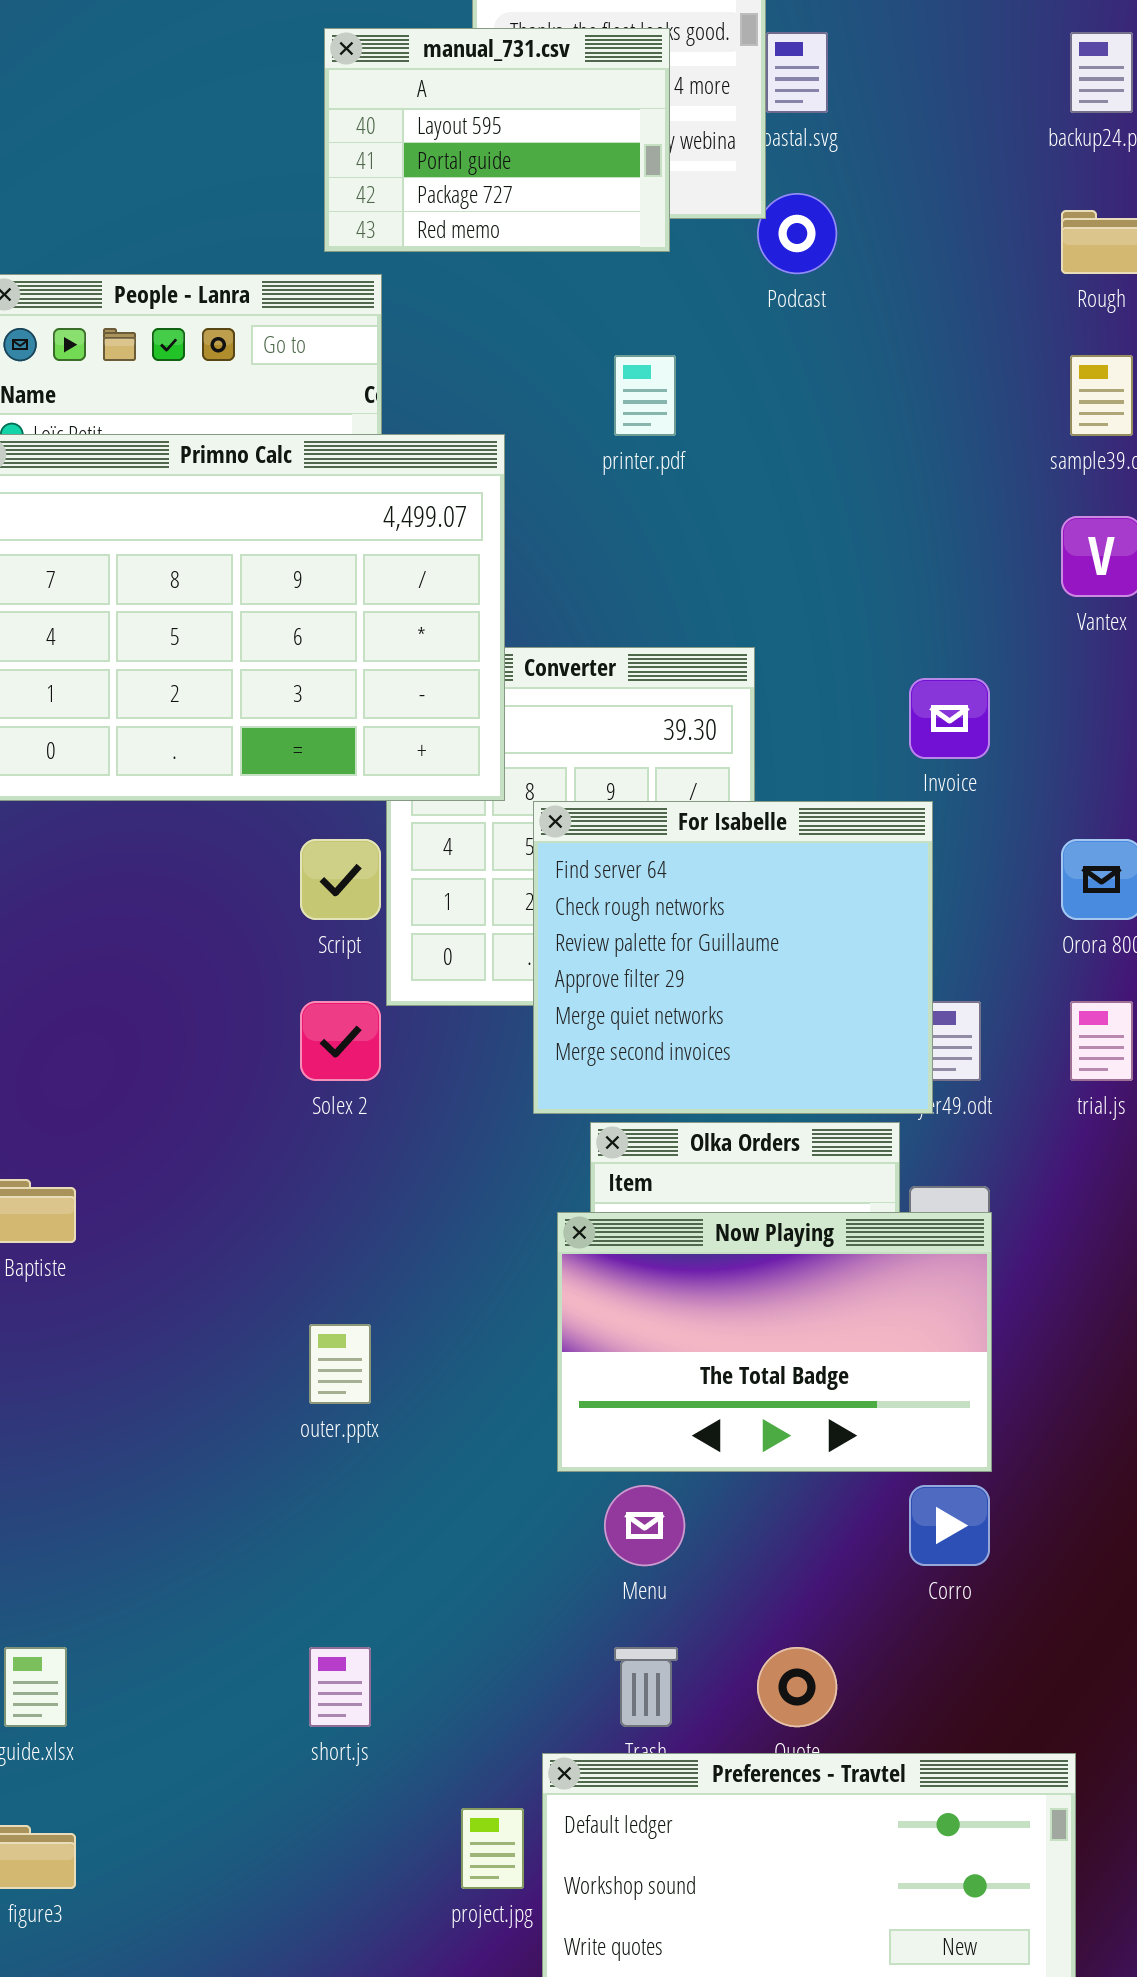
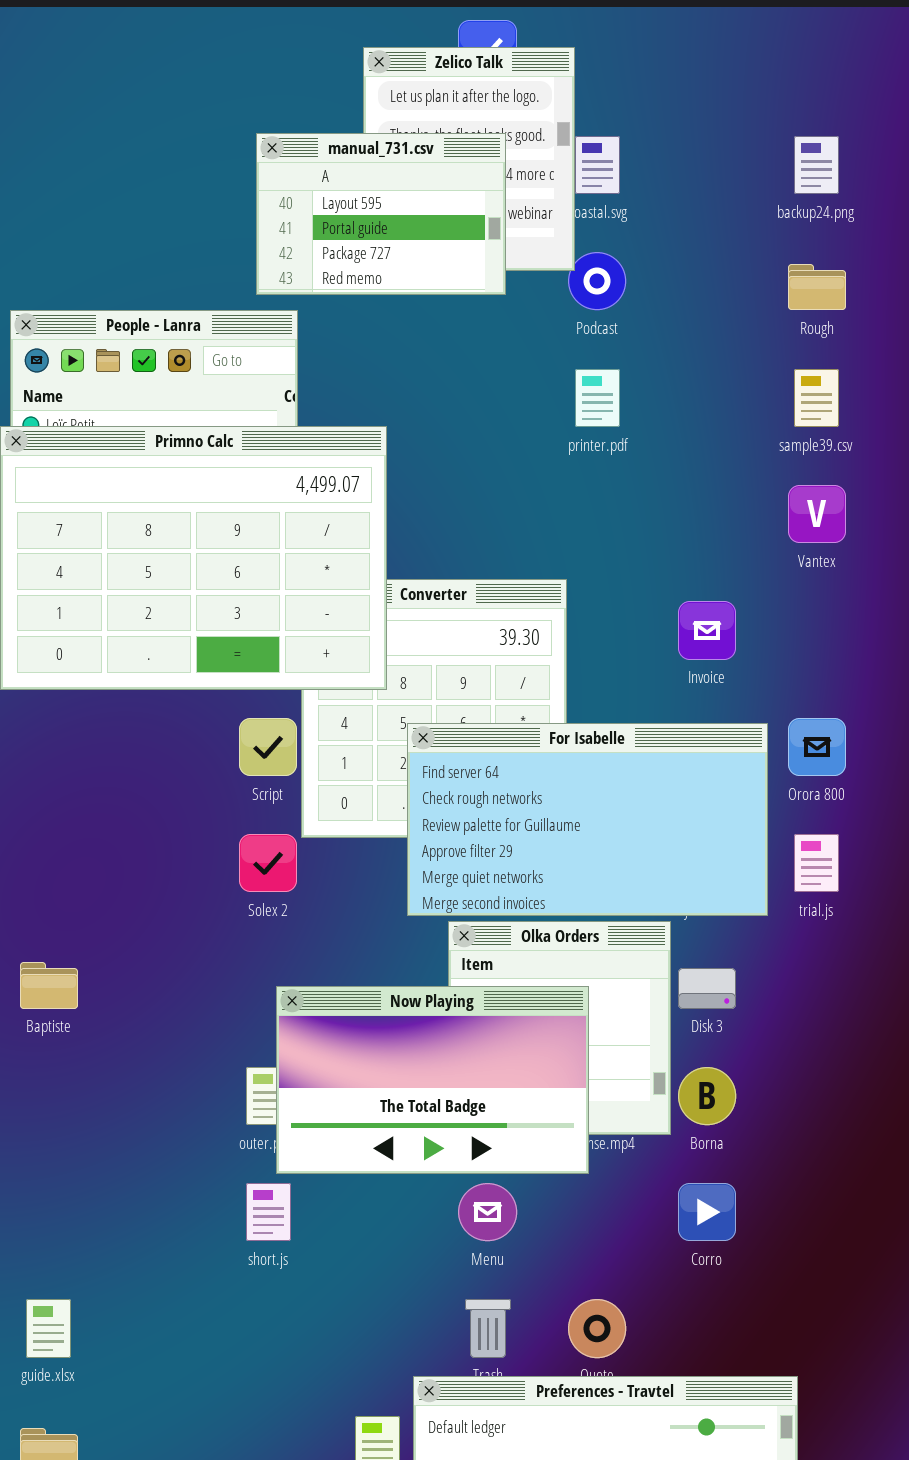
printer.pdf: [614,355,676,436] -> [575,369,620,427], moved
For Isabelle: [533,801,933,1114] -> [407,723,768,916], resized
Now Playing: [557,1212,992,1472] -> [276,986,589,1174], moved
short.js: [309,1647,371,1727] -> [246,1183,291,1241], moved

